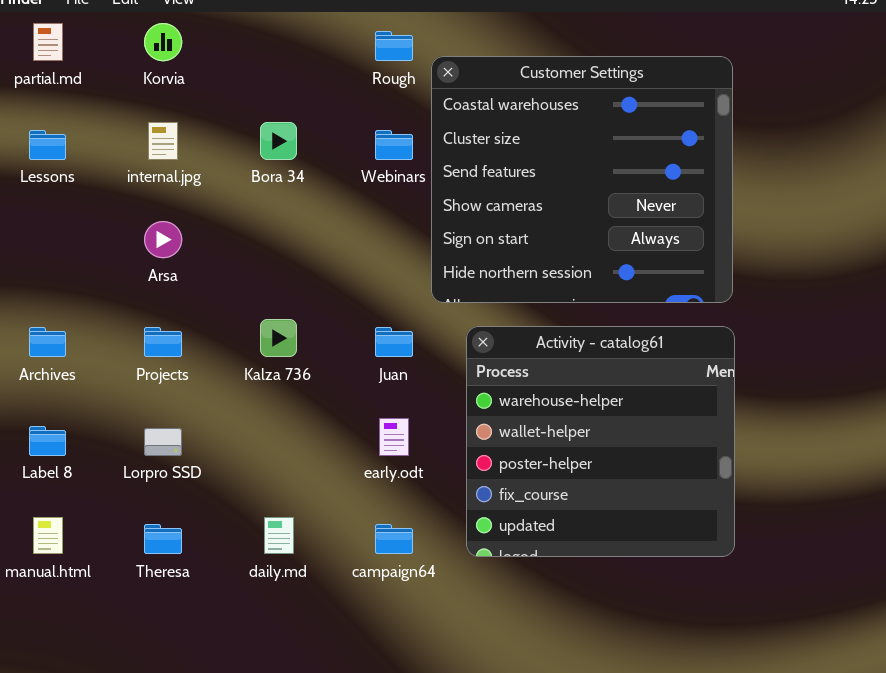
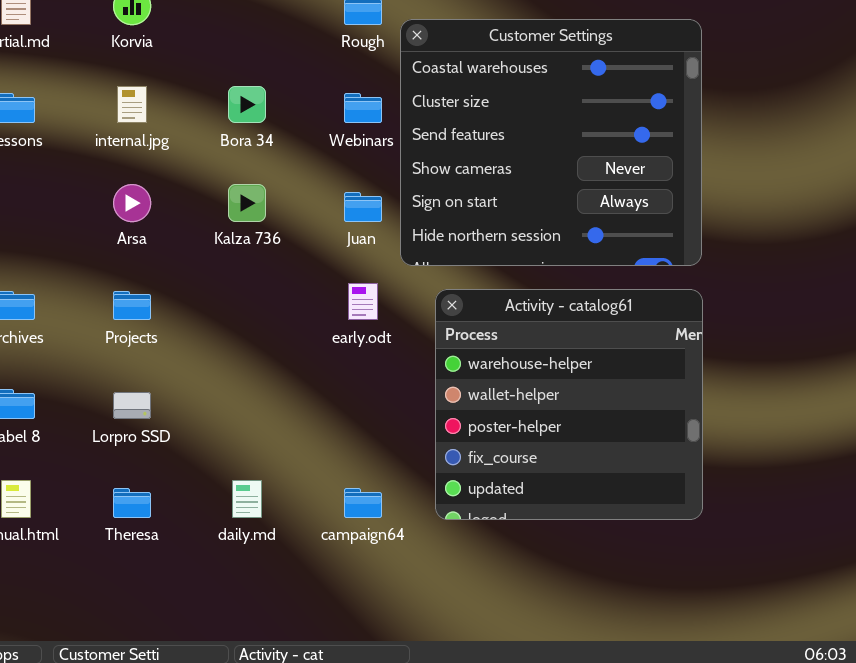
Kalza 736: [260,319,297,357] -> [228,184,266,222], moved
Juan: [375,327,413,357] -> [344,192,382,222], moved
early.odt: [379,418,409,456] -> [348,283,378,320], moved

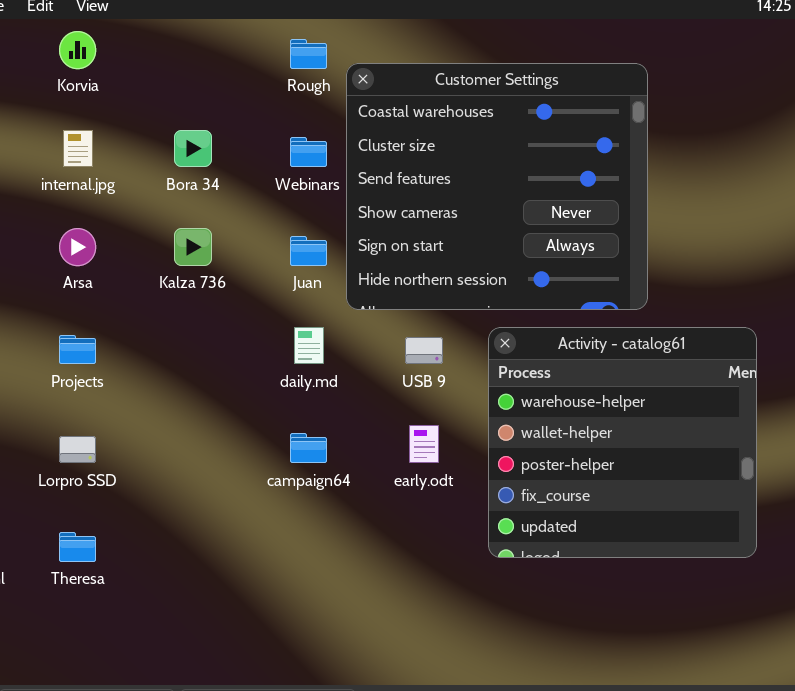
early.odt: [348,283,378,320] -> [409,425,439,463], moved
Activity - catalog61: [435,289,703,520] -> [488,327,757,558], moved
daily.md: [232,480,262,518] -> [294,327,324,364], moved
campaign64: [344,488,382,518] -> [290,433,327,463], moved

